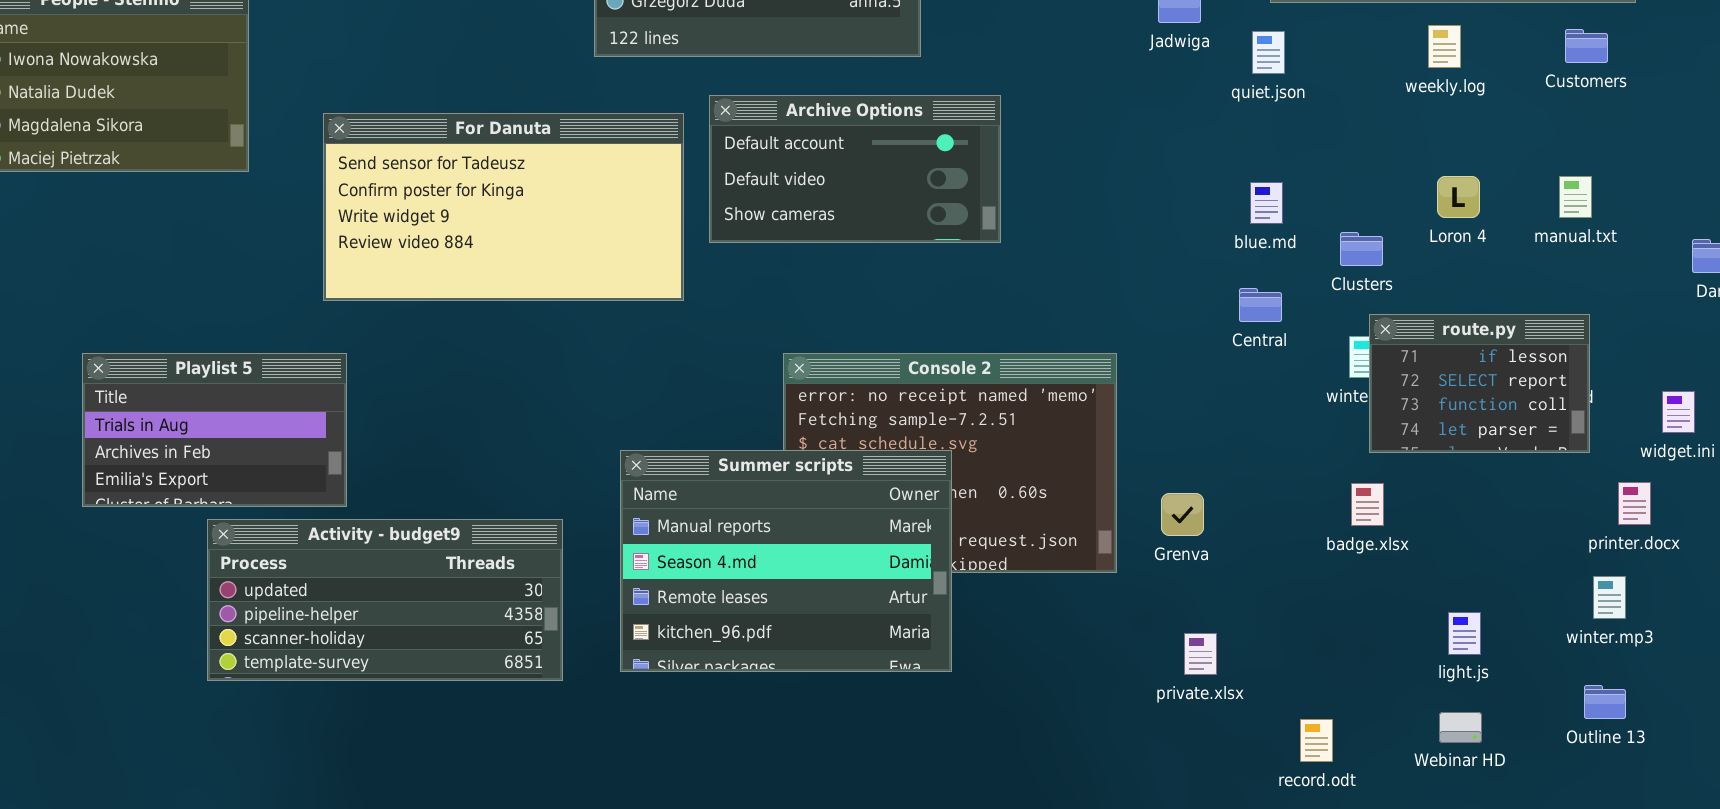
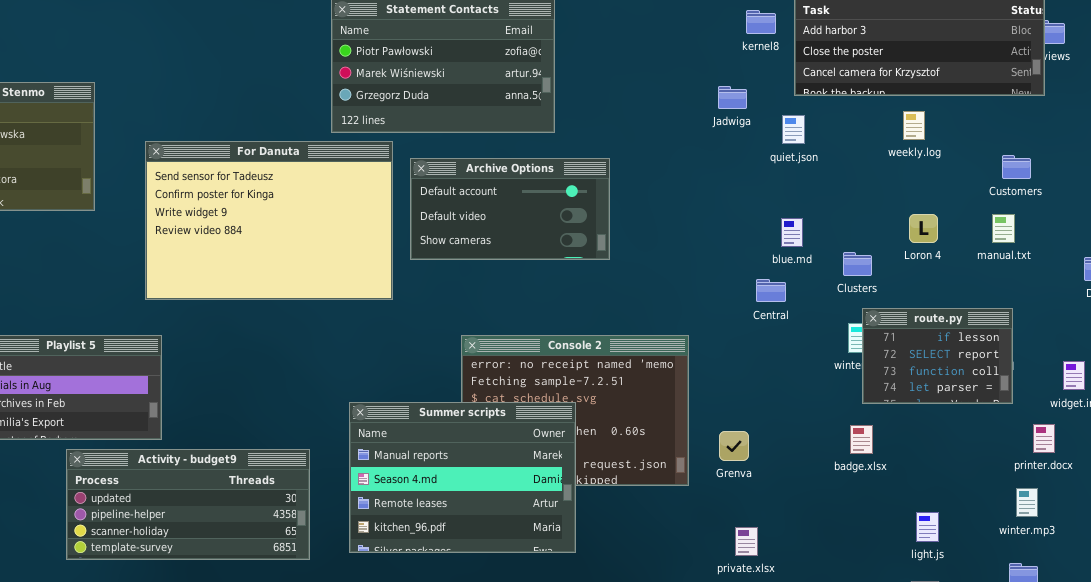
Customers: [1565,29,1608,63] -> [1002,155,1031,179], moved
For Danuta: [323,113,684,301] -> [145,141,393,300], resized
Central: [1239,288,1282,322] -> [756,279,786,302], moved

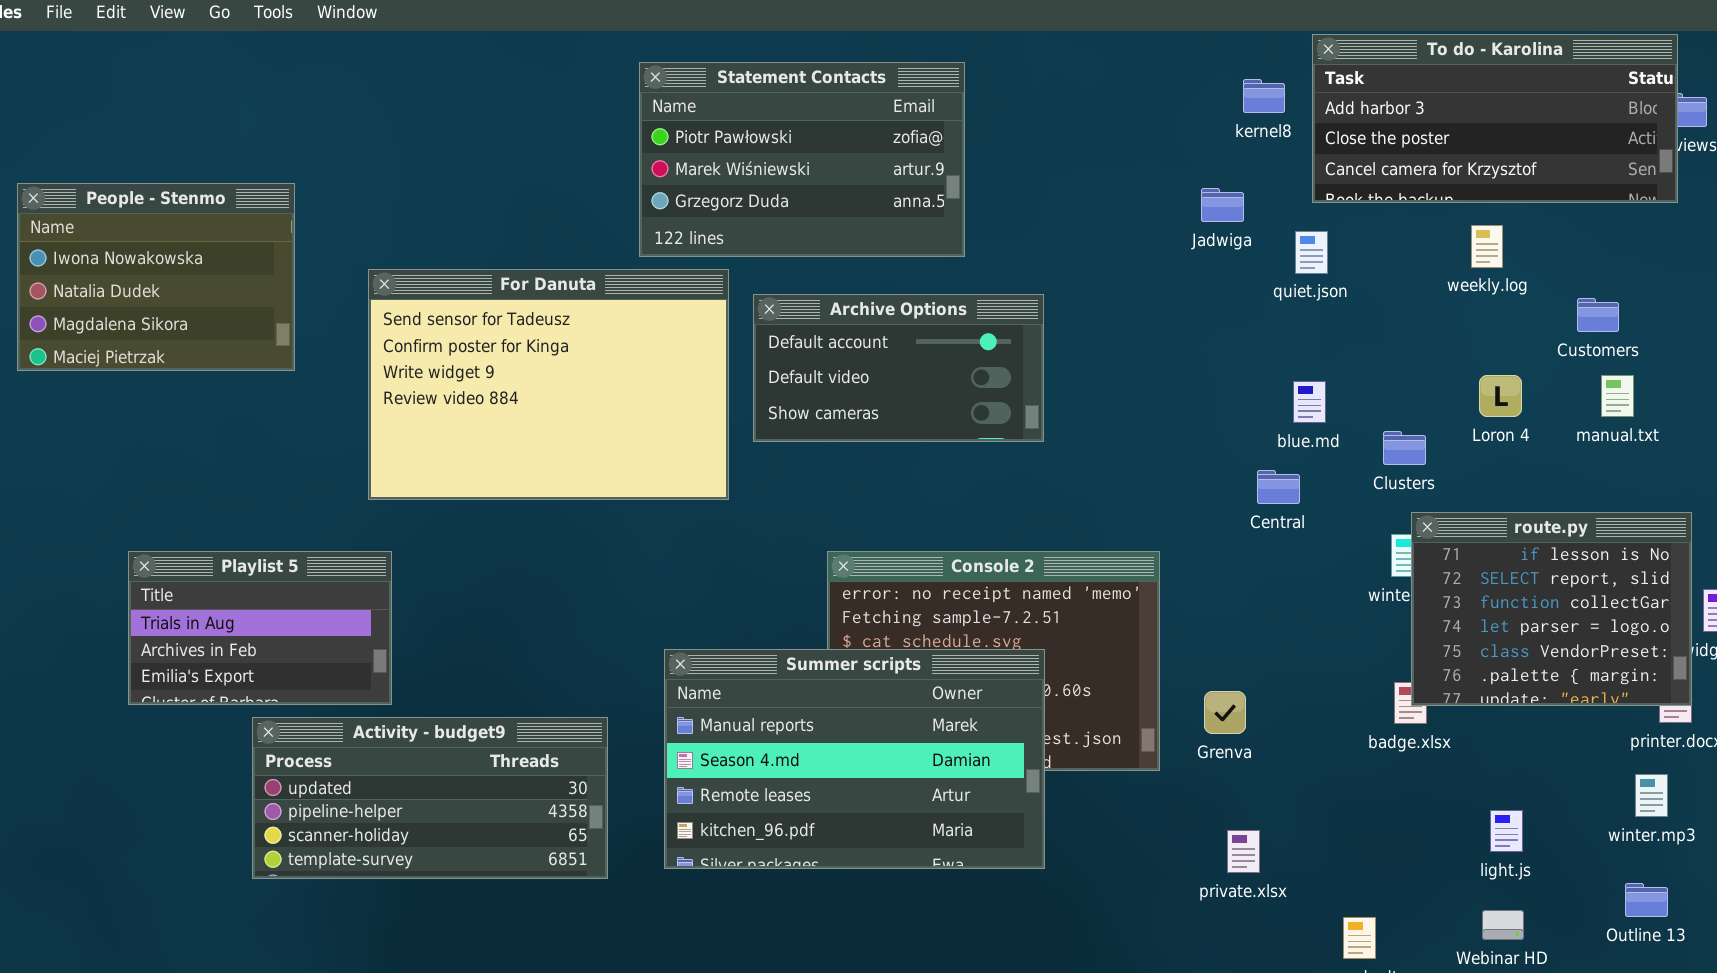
Customers: [1002,155,1031,179] -> [1577,298,1619,332], moved
route.py: [862,308,1013,404] -> [1411,512,1692,706], resized
Summer scripts: [349,402,576,553] -> [664,649,1045,869], resized

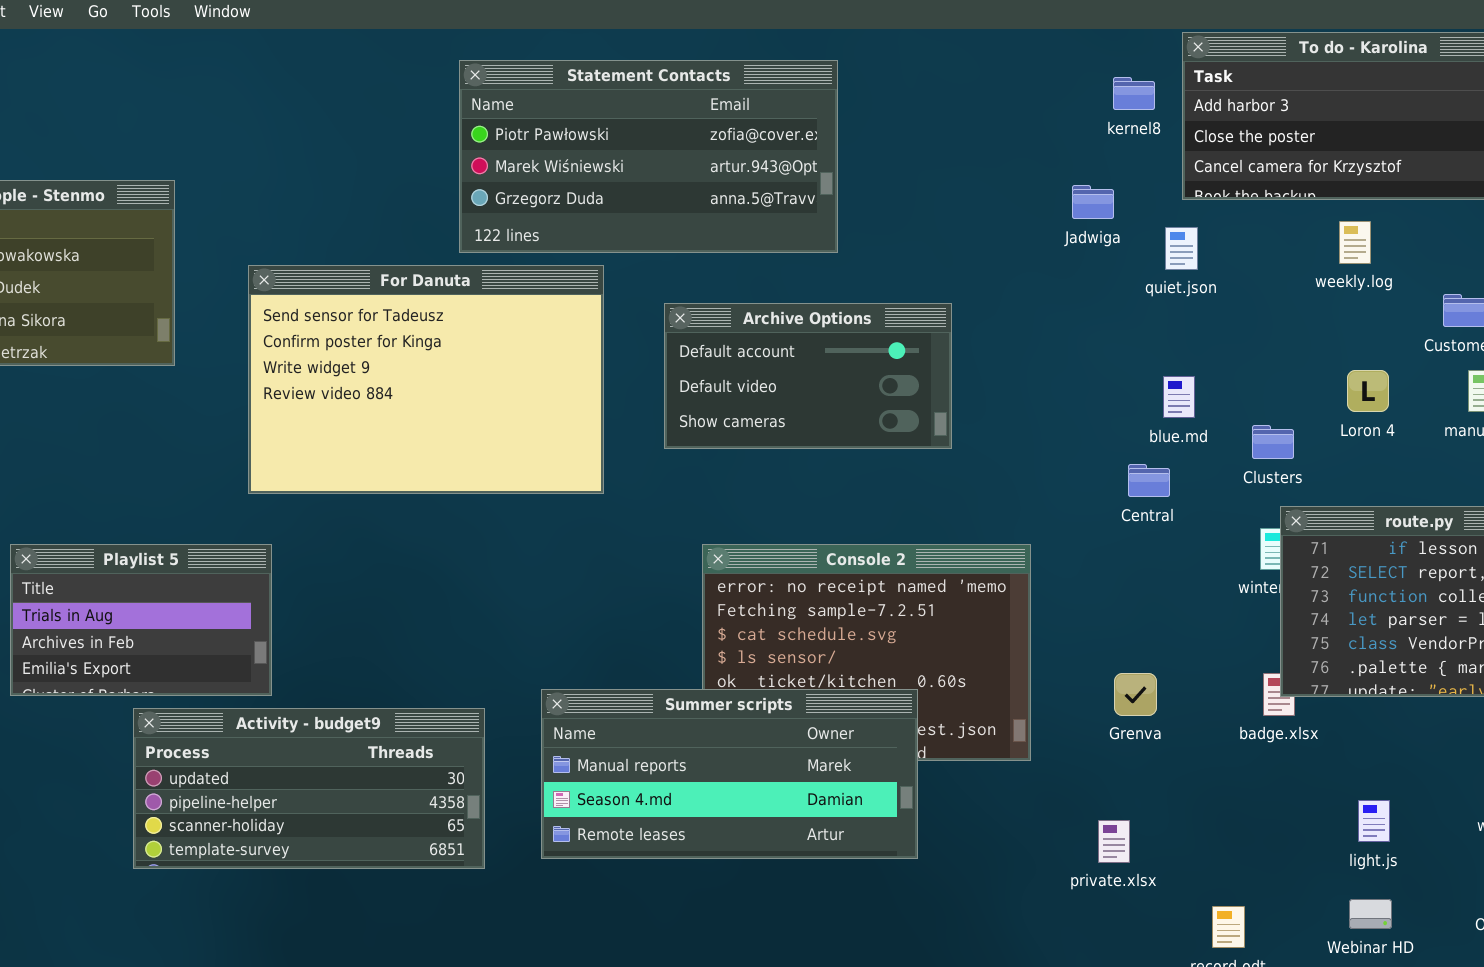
Statement Contacts: [639,62,965,257] -> [459,60,838,253], resized
Archive Options: [753,294,1044,442] -> [664,303,952,449], moved
Summer scripts: [664,649,1045,869] -> [541,689,918,859], resized
Grenva: [1204,691,1246,734] -> [1114,673,1157,716], moved

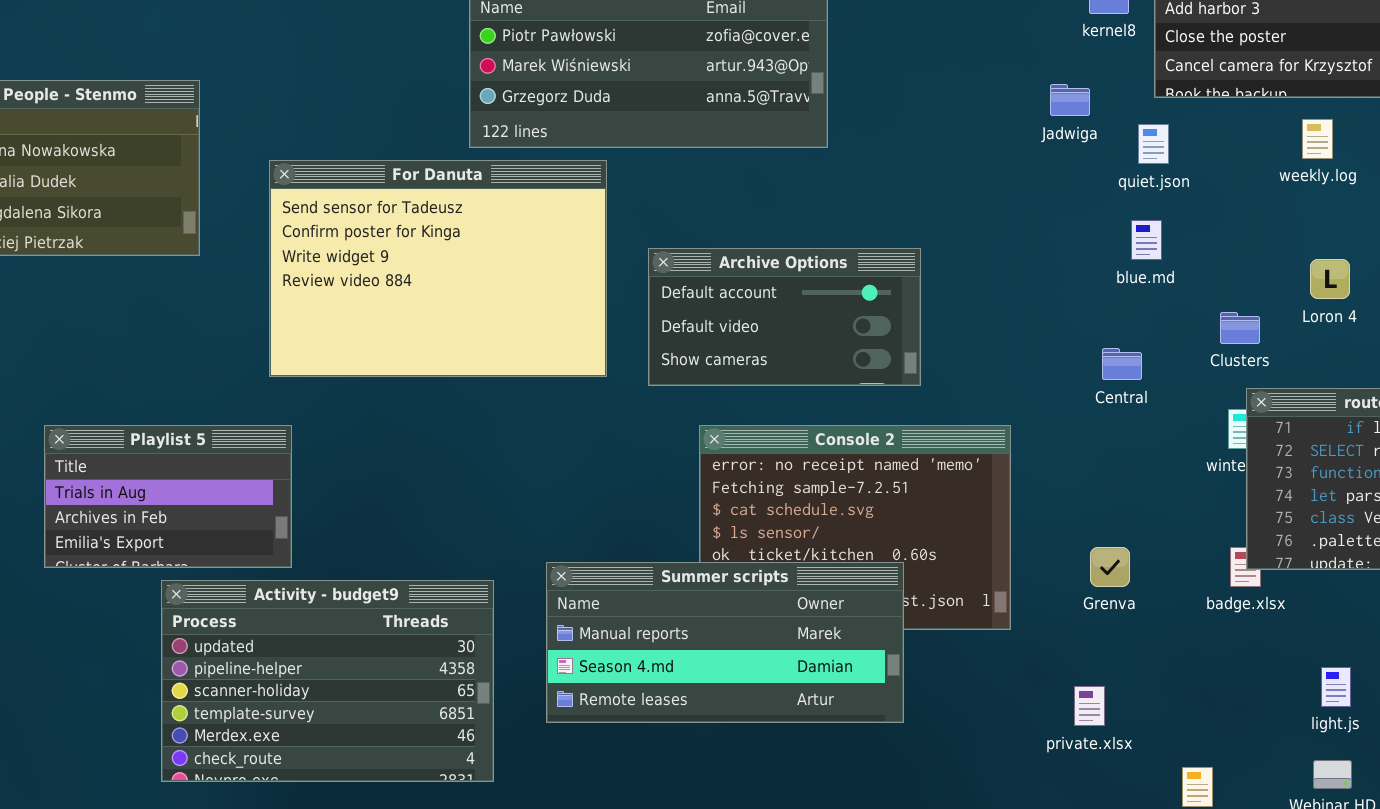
Archive Options: [664,303,952,449] -> [648,248,921,386], moved
blue.md: [1163,376,1195,418] -> [1131,220,1162,260], moved
Activity - budget9: [133,708,485,869] -> [161,580,494,782], resized

